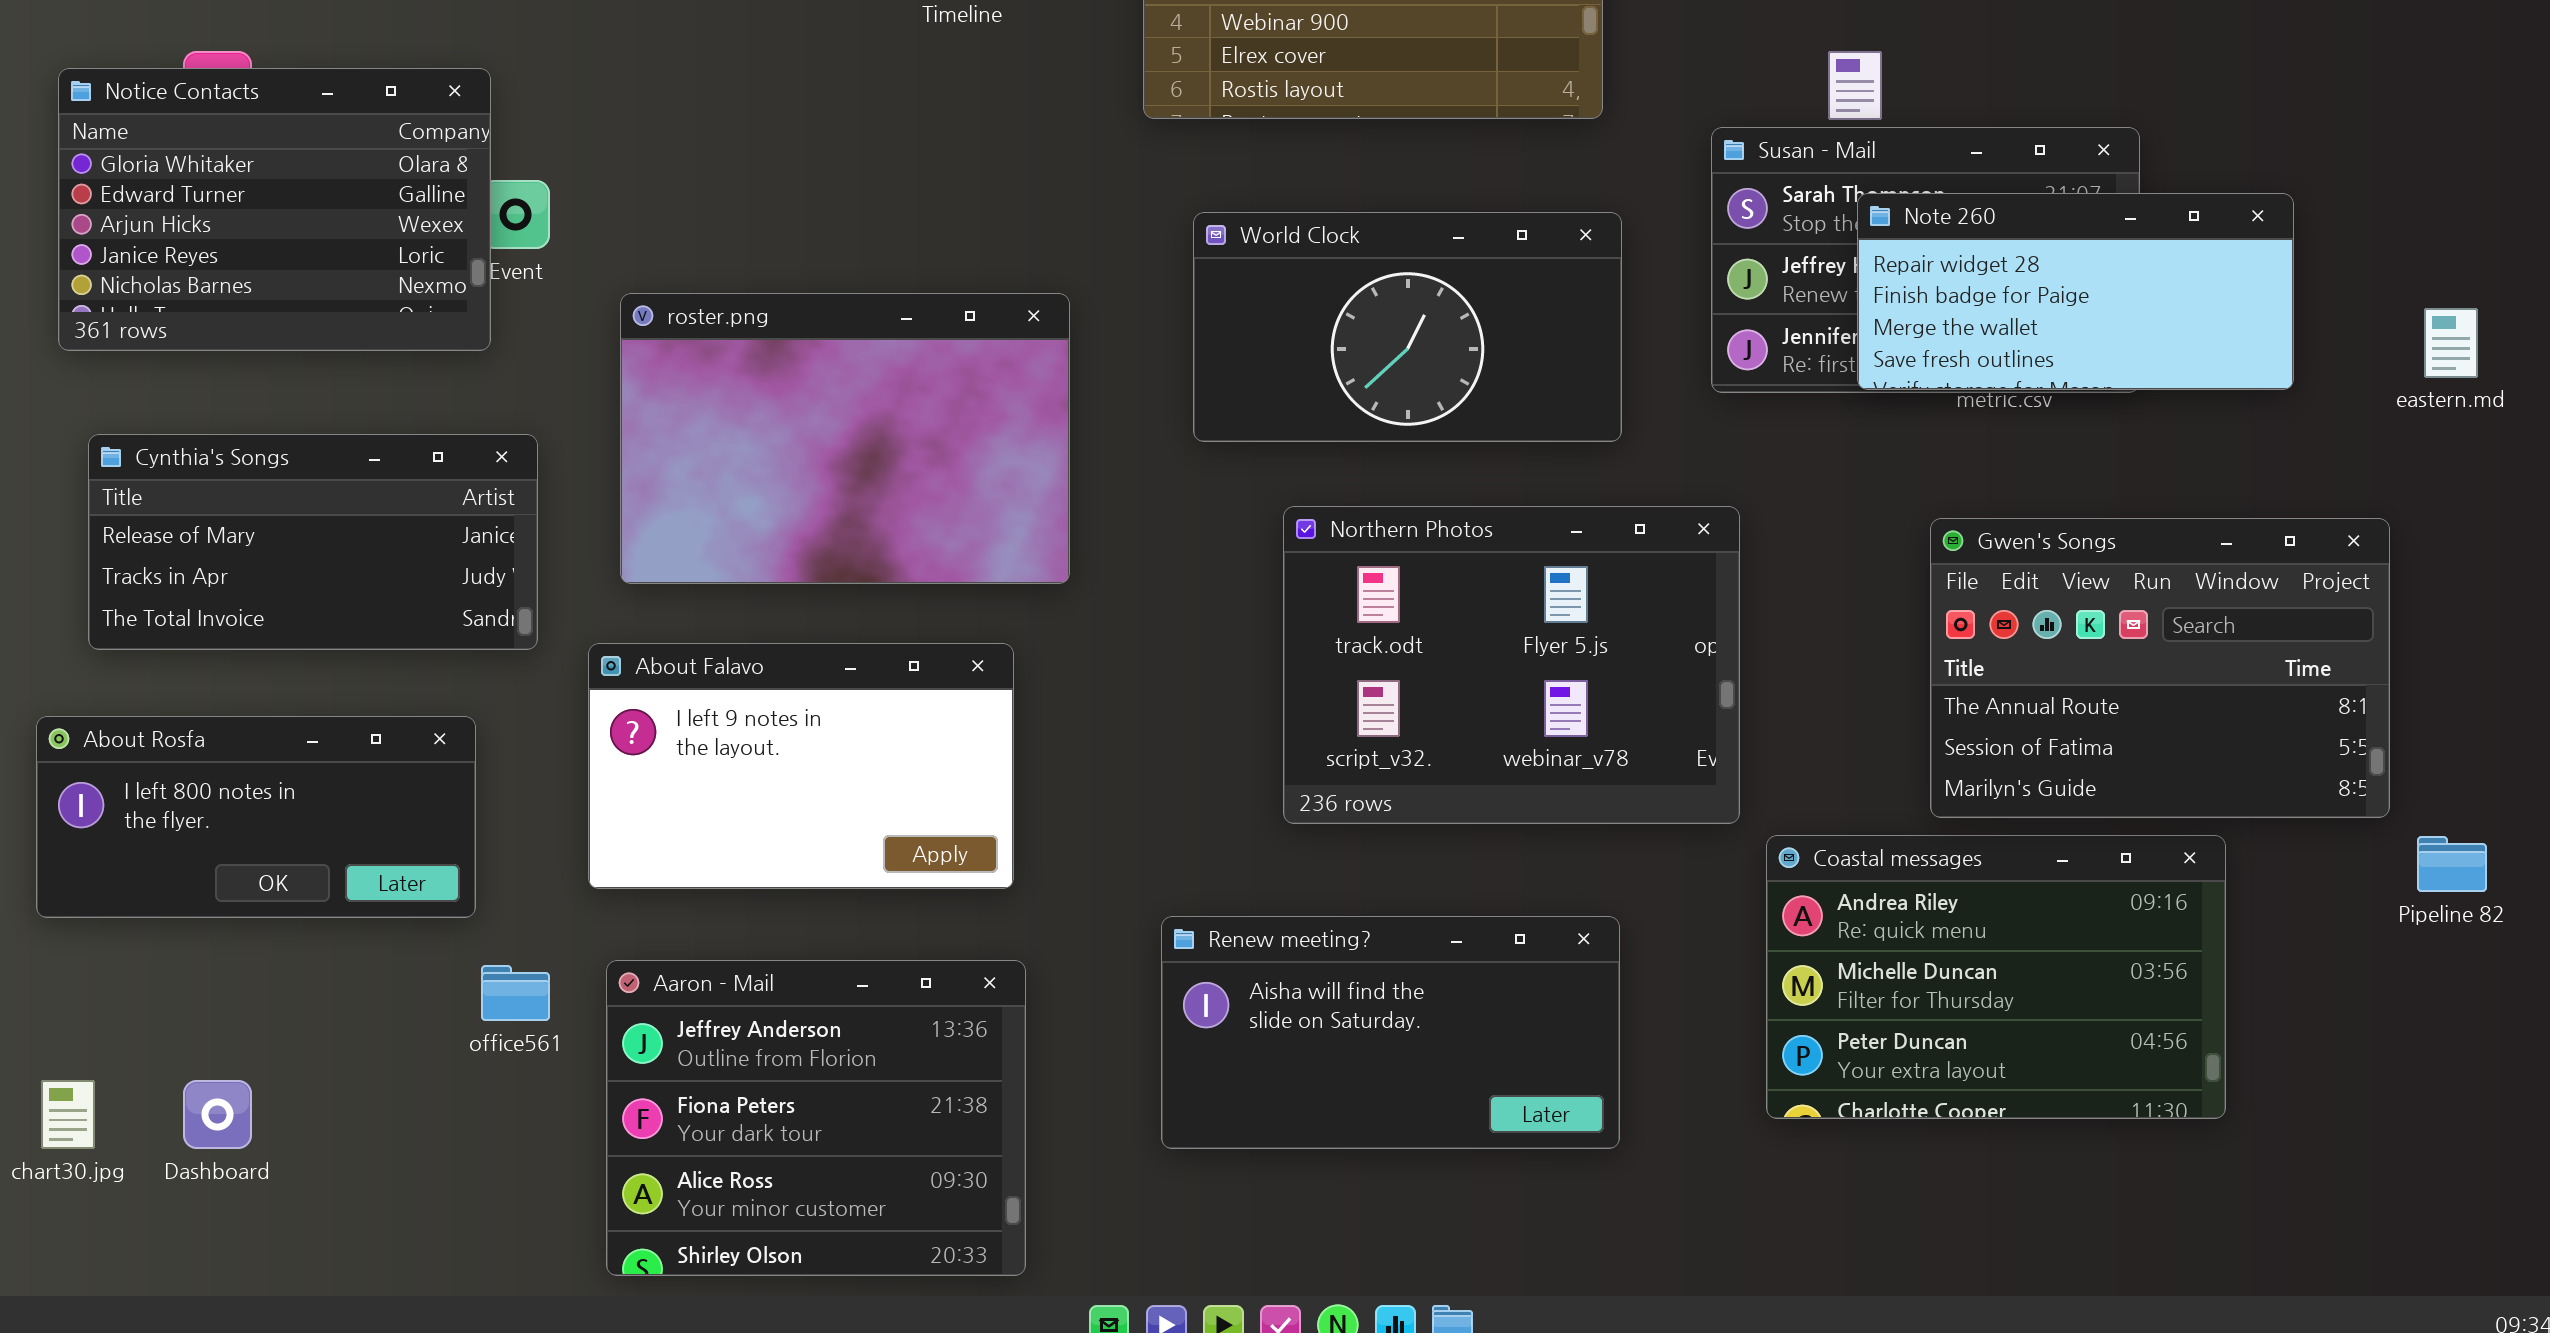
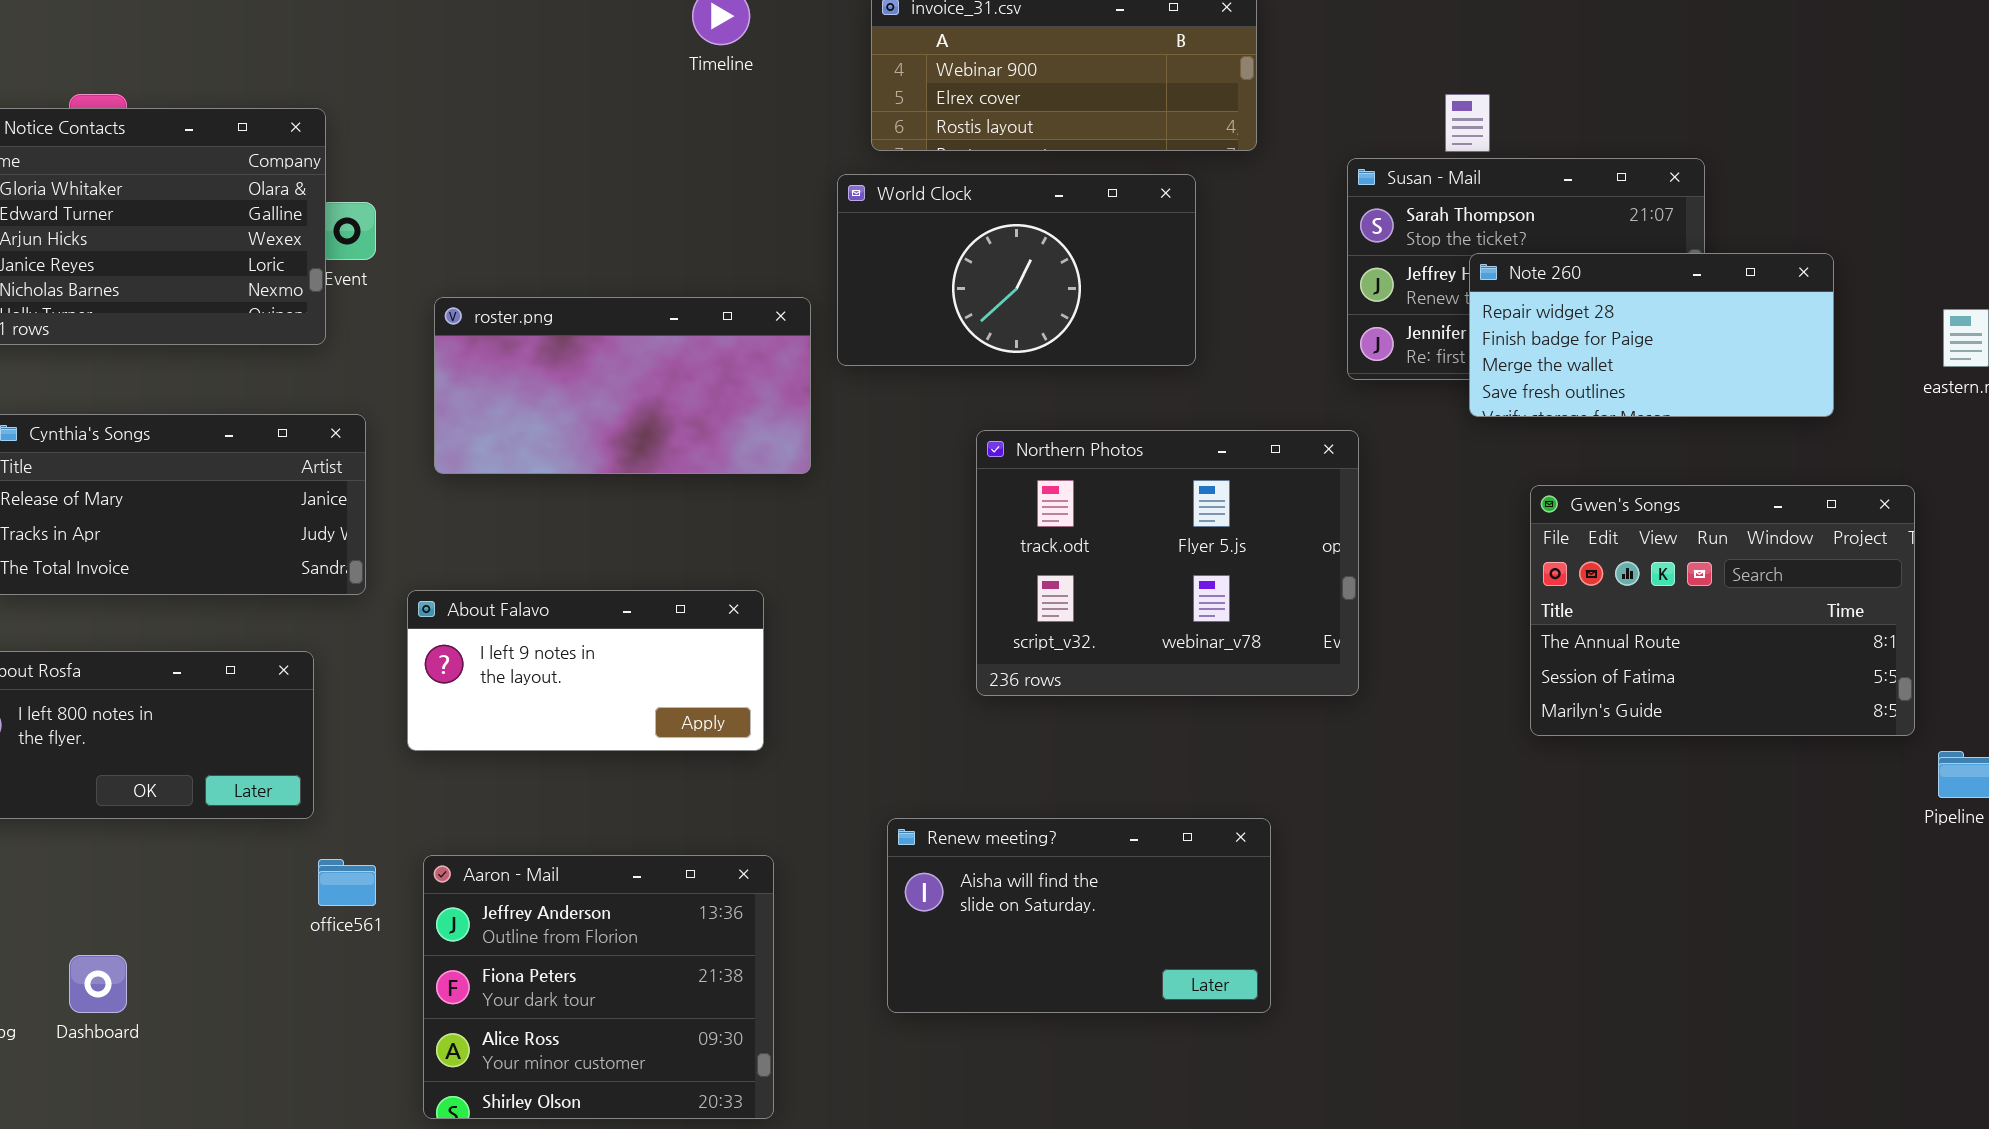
Note 260: [1857,193,2294,390] -> [1469,253,1834,417], moved
World Clock: [1193,212,1622,442] -> [837,174,1196,366], moved
roster.png: [620,293,1070,584] -> [434,297,811,474], resized
Northern Photos: [1283,506,1740,824] -> [976,430,1359,696], moved
About Falavo: [588,643,1014,889] -> [407,590,764,751], resized
Coastal messages: [1766,835,2226,1119] -> none, closed

